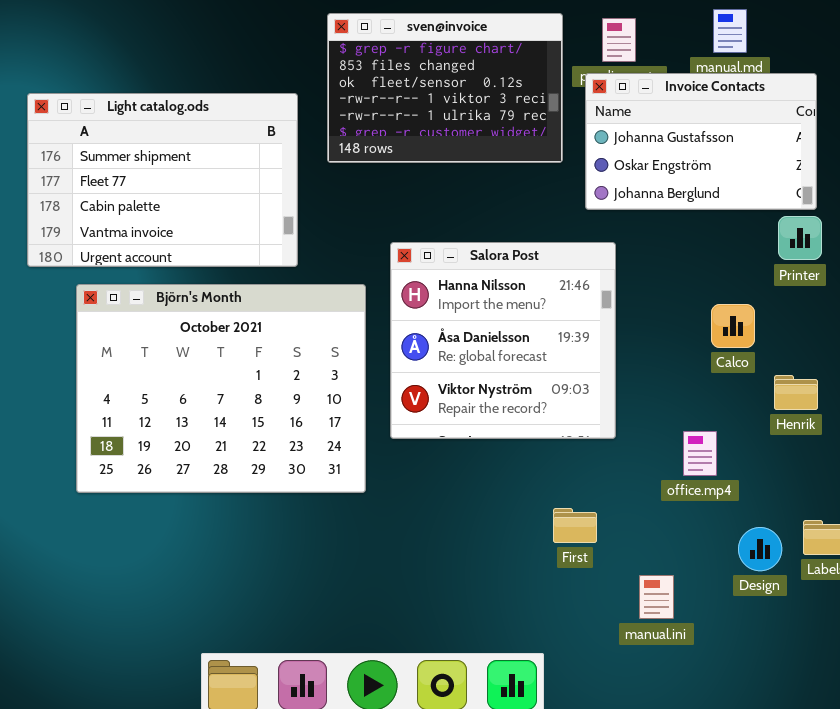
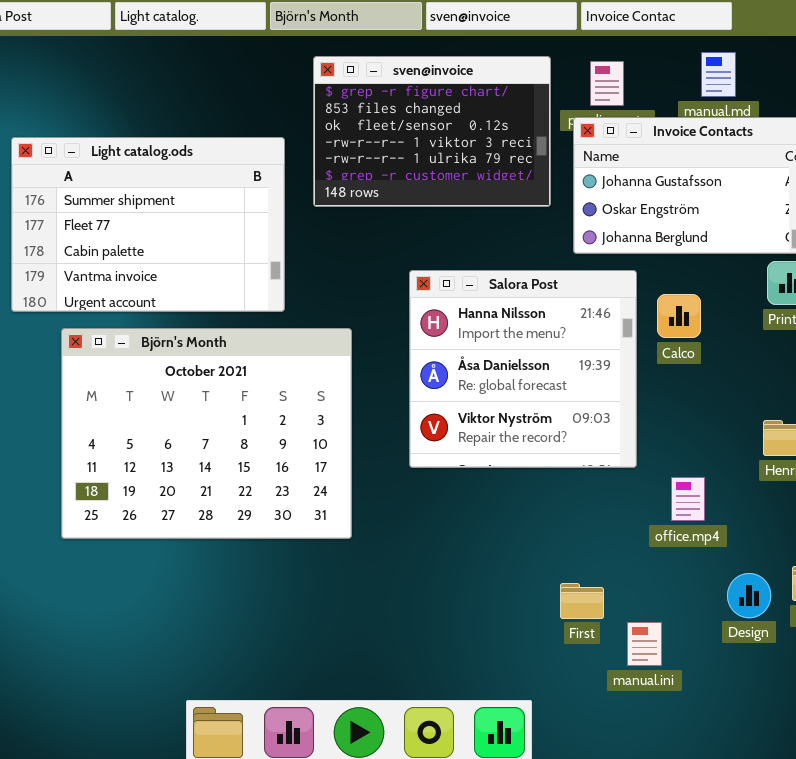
Salora Post: [390,242,616,439] -> [409,270,637,468], moved
Calco: [711,304,755,348] -> [657,294,701,338], moved
First: [553,508,597,543] -> [560,583,604,619], moved

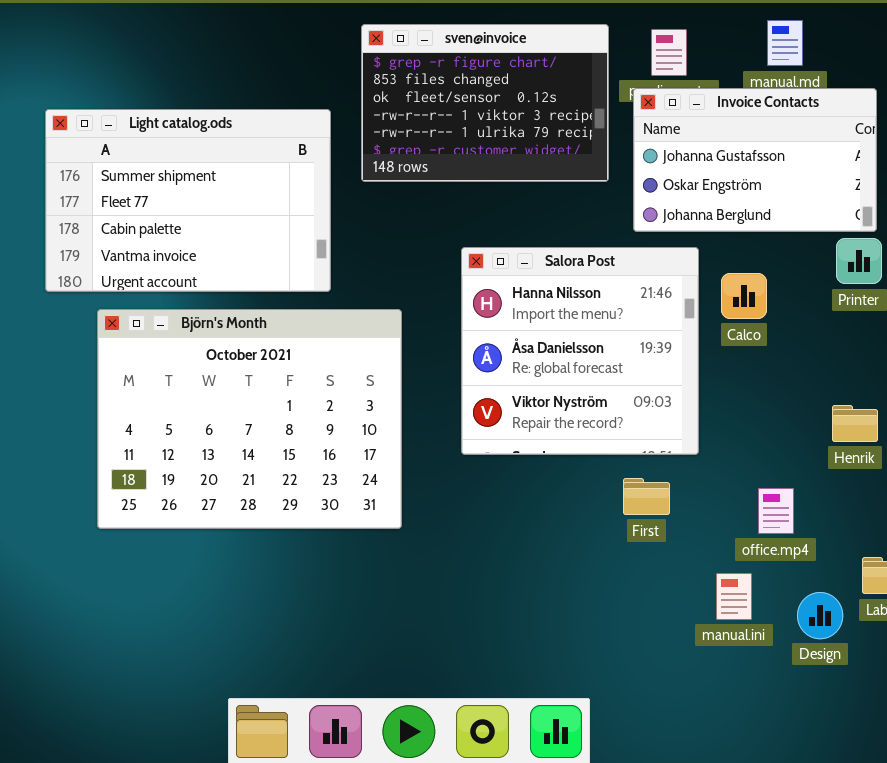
office.mp4: [671,477,705,521] -> [758,488,794,534], moved
Design: [727,573,771,618] -> [797,592,843,639], moved
First: [560,583,604,619] -> [623,478,670,515], moved
manual.ini: [627,622,662,666] -> [716,573,752,620], moved

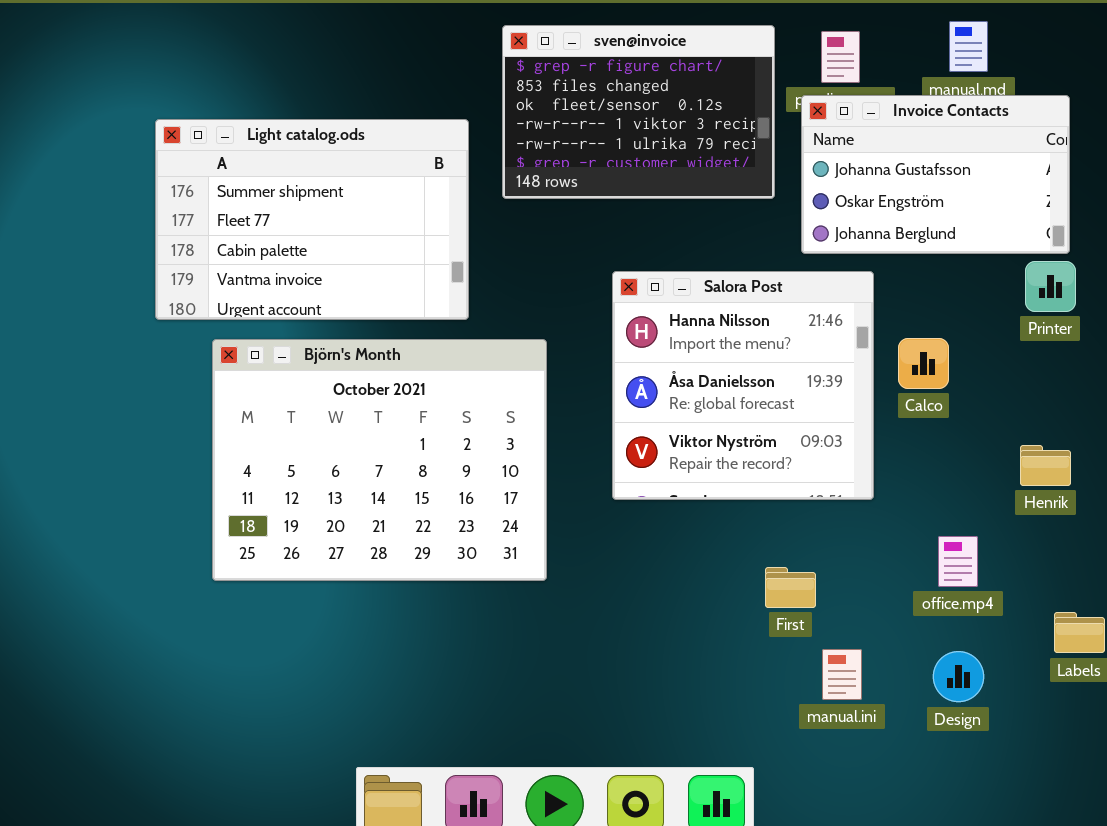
Calco: [721,273,767,319] -> [898,338,949,389], moved
First: [623,478,670,515] -> [765,567,816,608], moved
manual.ini: [716,573,752,620] -> [822,649,862,700], moved
Design: [797,592,843,639] -> [933,651,984,702], moved

